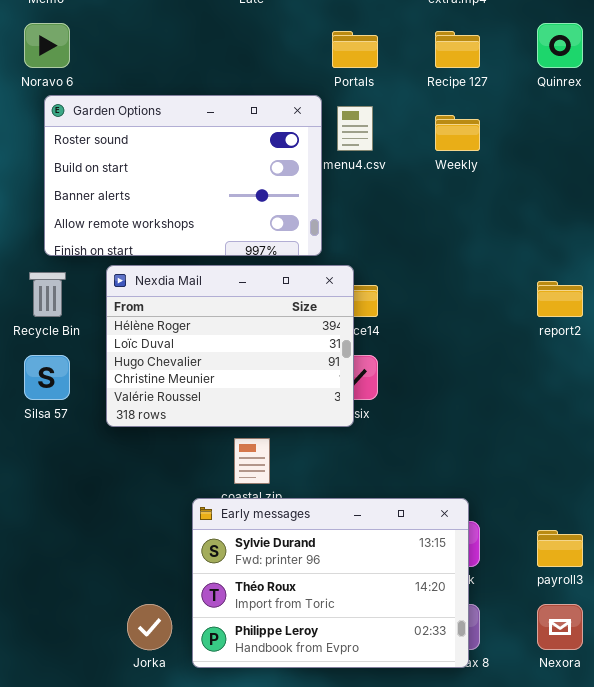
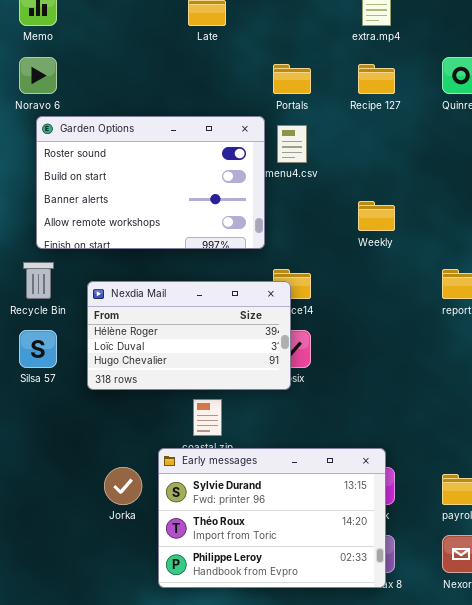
Weekly: [435,115,480,151] -> [358,201,395,231], moved
Nexdia Mail: [106,265,354,427] -> [87,281,291,390], resized
Jorka: [127,604,172,650] -> [104,467,142,505], moved

